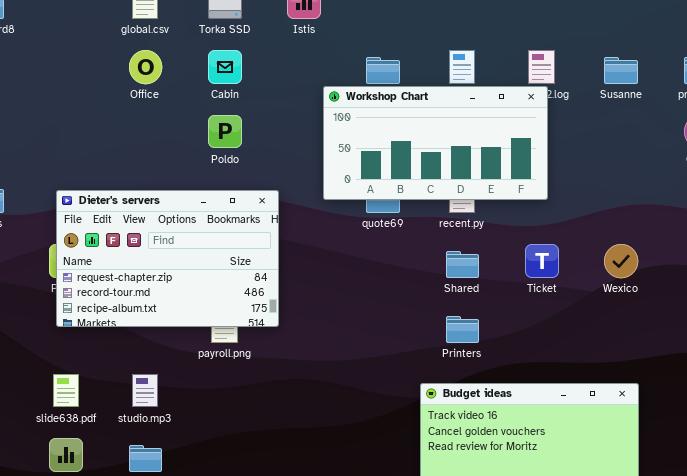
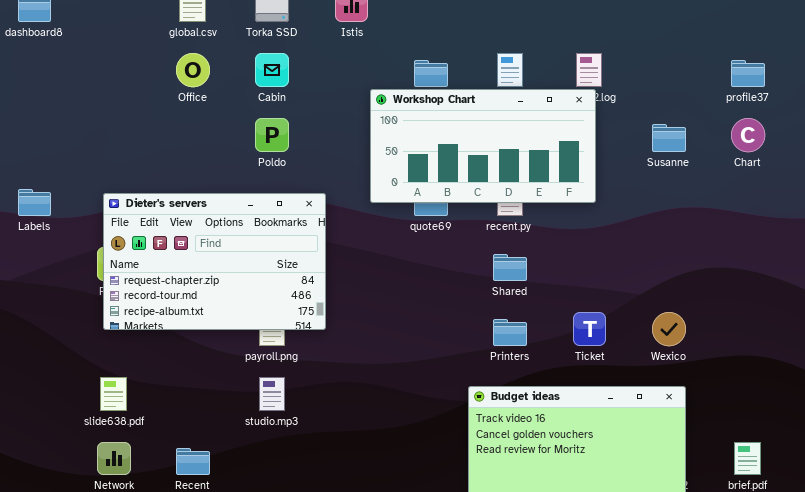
Susanne: [604,57,638,84] -> [652,124,686,152], moved
Ticket: [525,244,559,278] -> [573,312,606,346], moved
Wexico: [604,244,638,278] -> [652,312,686,346], moved
studio.mp3: [132,374,158,407] -> [259,377,285,411], moved

